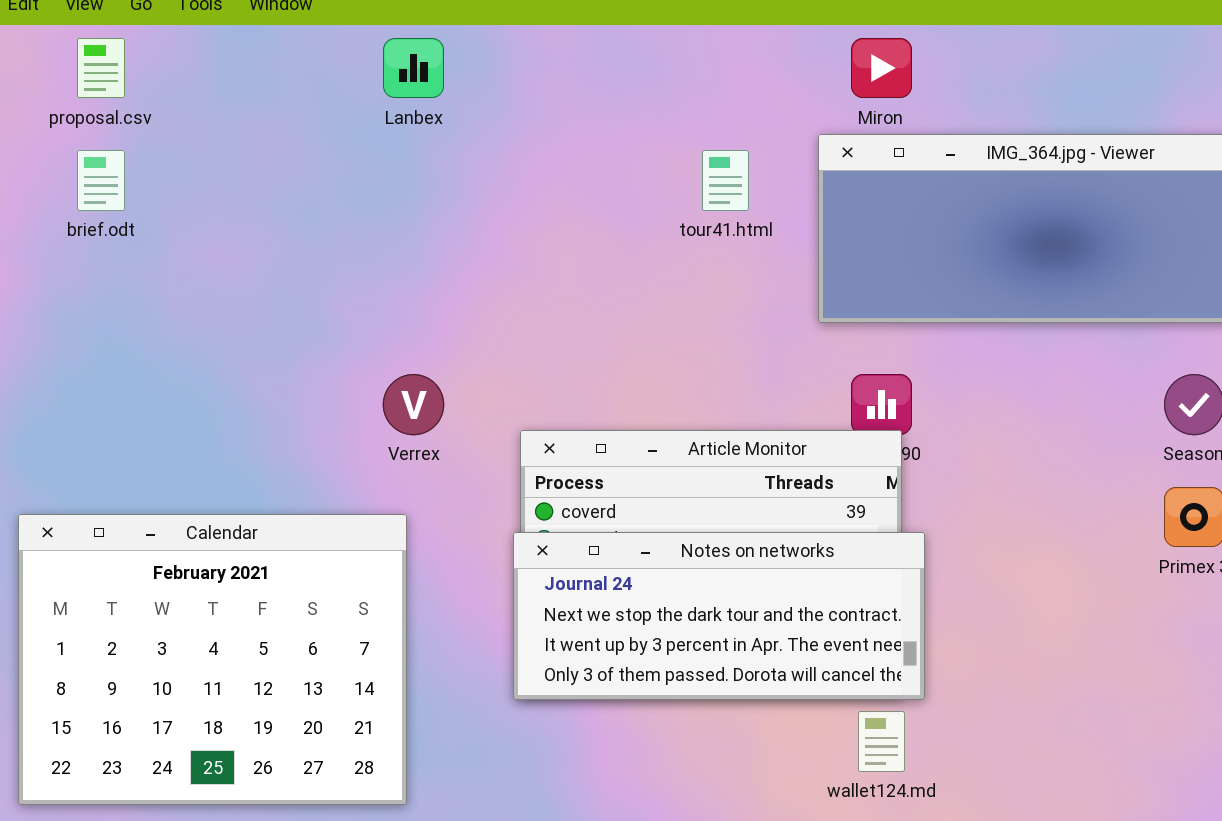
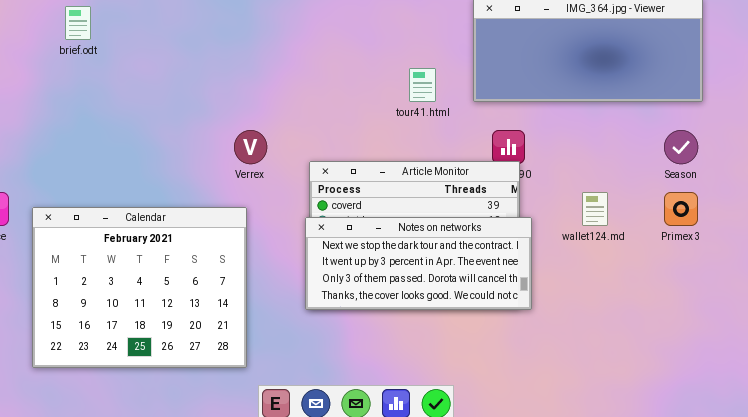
tour41.html: [702,150,749,211] -> [409,68,436,102], moved
Notes on networks: [513,532,925,700] -> [305,217,532,310], scrolled down 1 row
wallet124.md: [858,711,905,772] -> [582,192,608,226], moved

